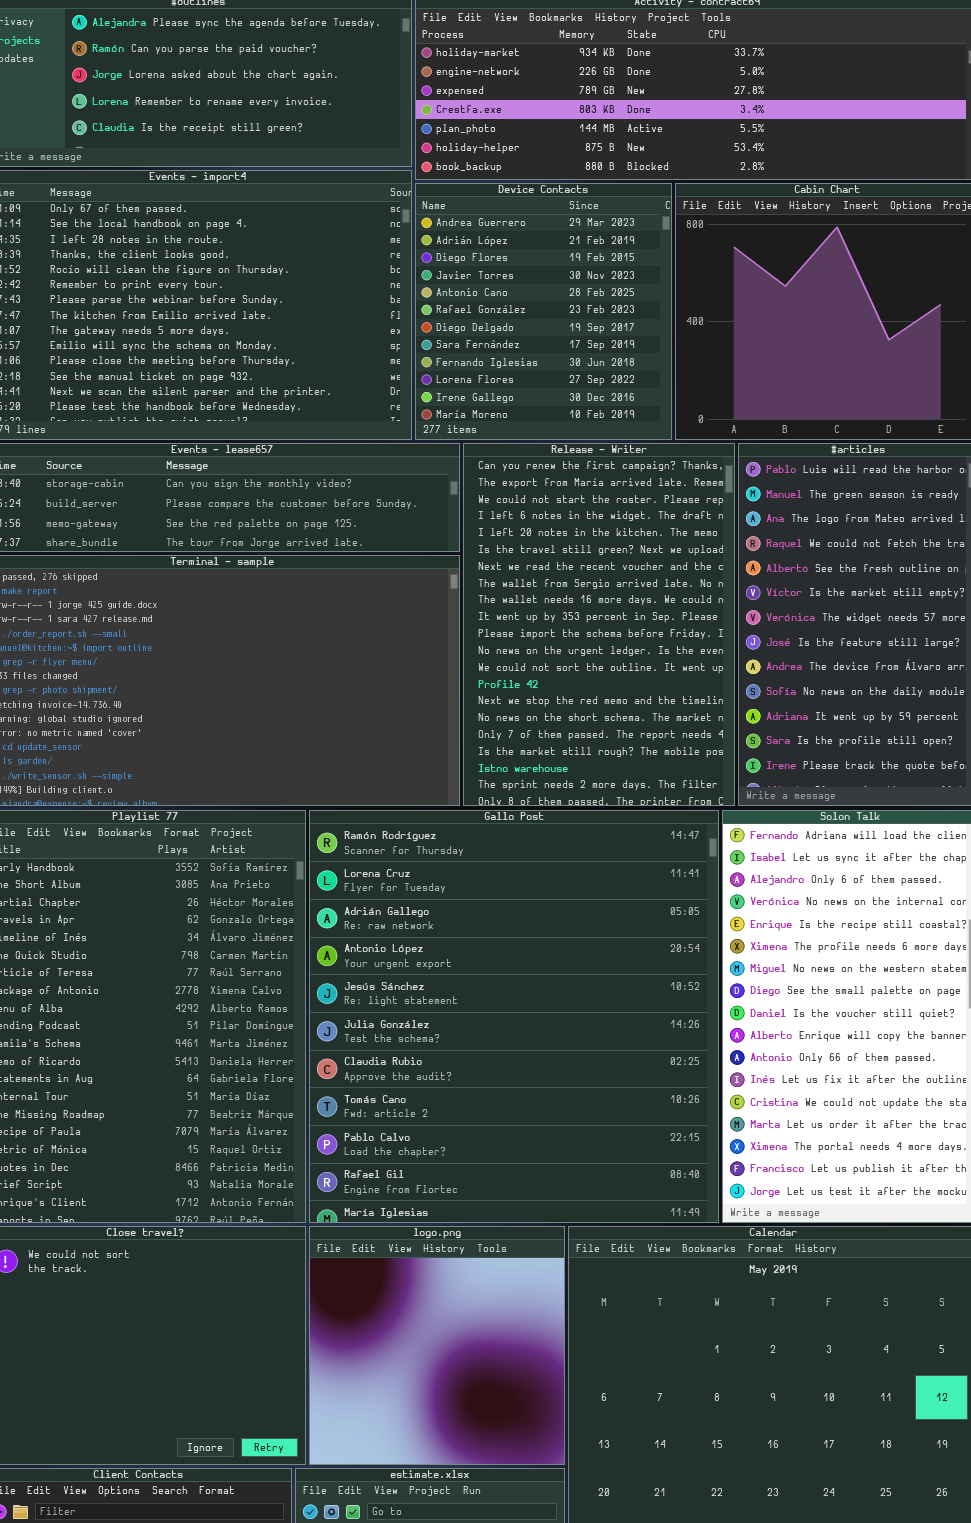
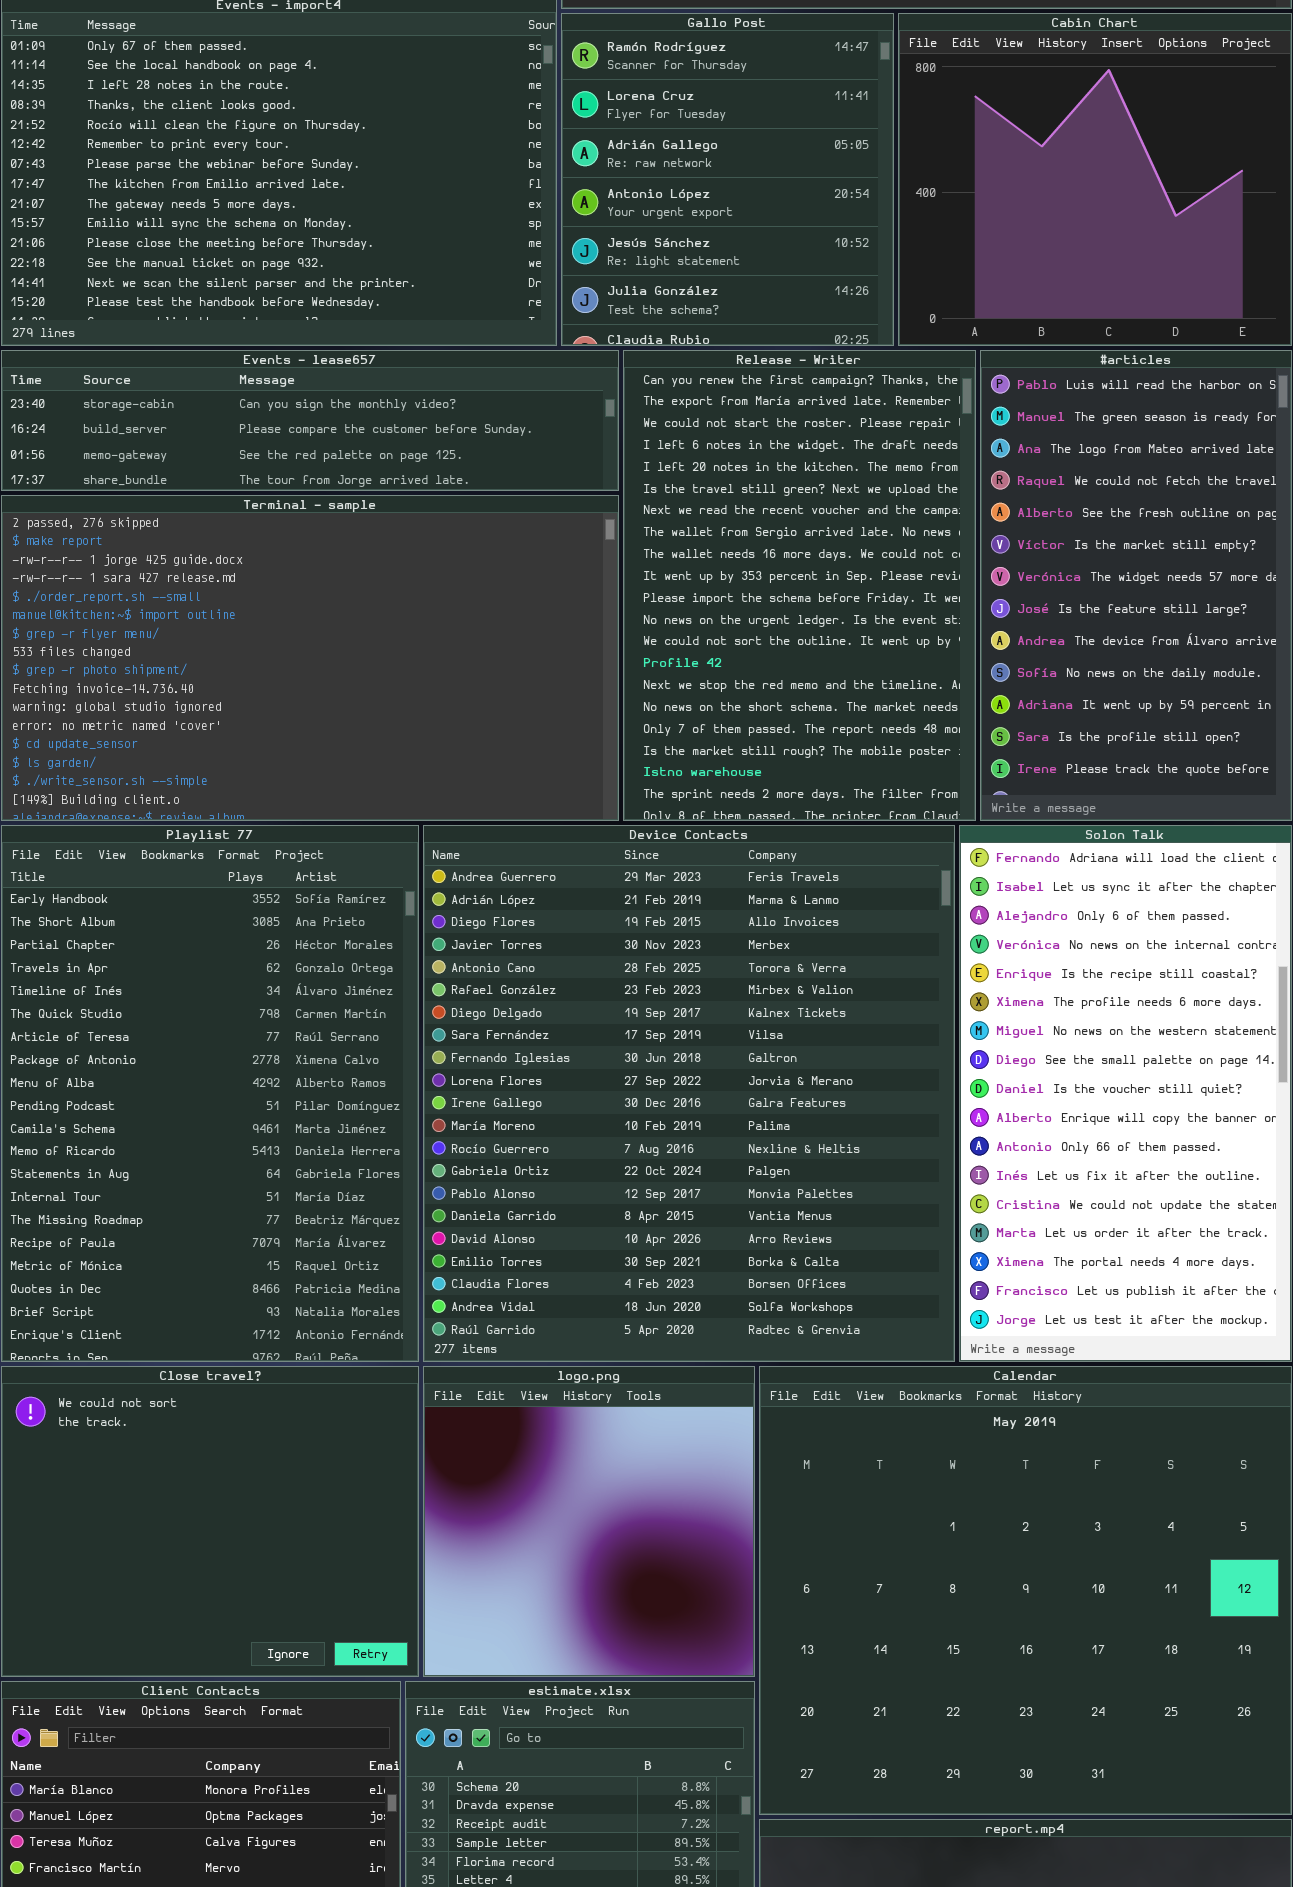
Device Contacts: [415,183,672,440] -> [423,825,955,1362], moved, resized
Gallo Post: [309,810,719,1223] -> [561,13,894,346], moved, resized

